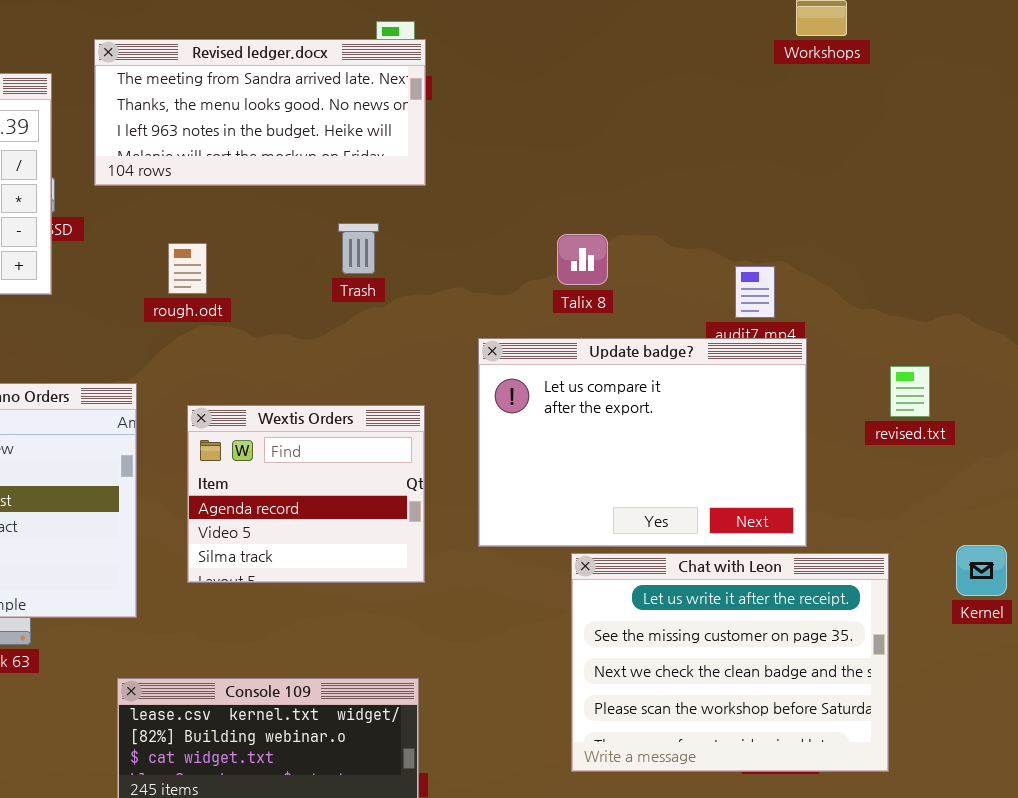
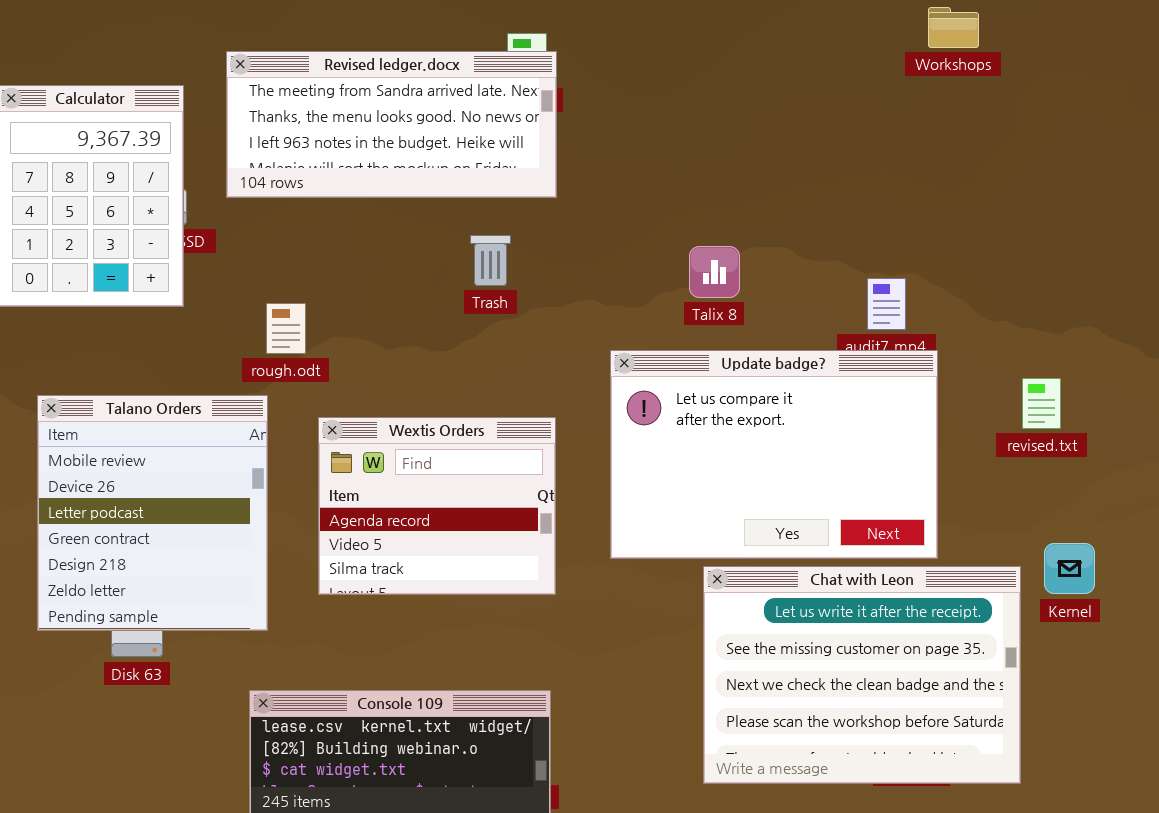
rough.odt: [168,243,207,294] -> [266,303,306,354], moved
Kernel: [956,545,1007,596] -> [1044,543,1095,594], moved

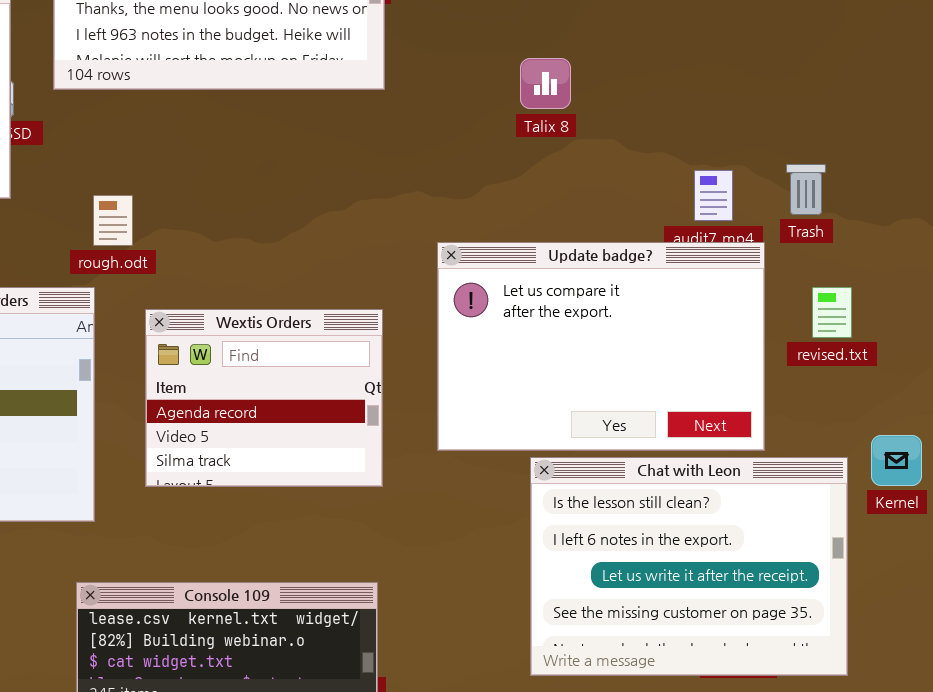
Trash: [470,235,511,286] -> [786,164,826,215], moved
Talix 8: [689,246,740,298] -> [520,58,571,109], moved
revised.txt: [1022,378,1061,429] -> [812,287,852,338], moved
Chat with Leon: [703,566,1021,784] -> [530,457,848,676], scrolled up 2 rows

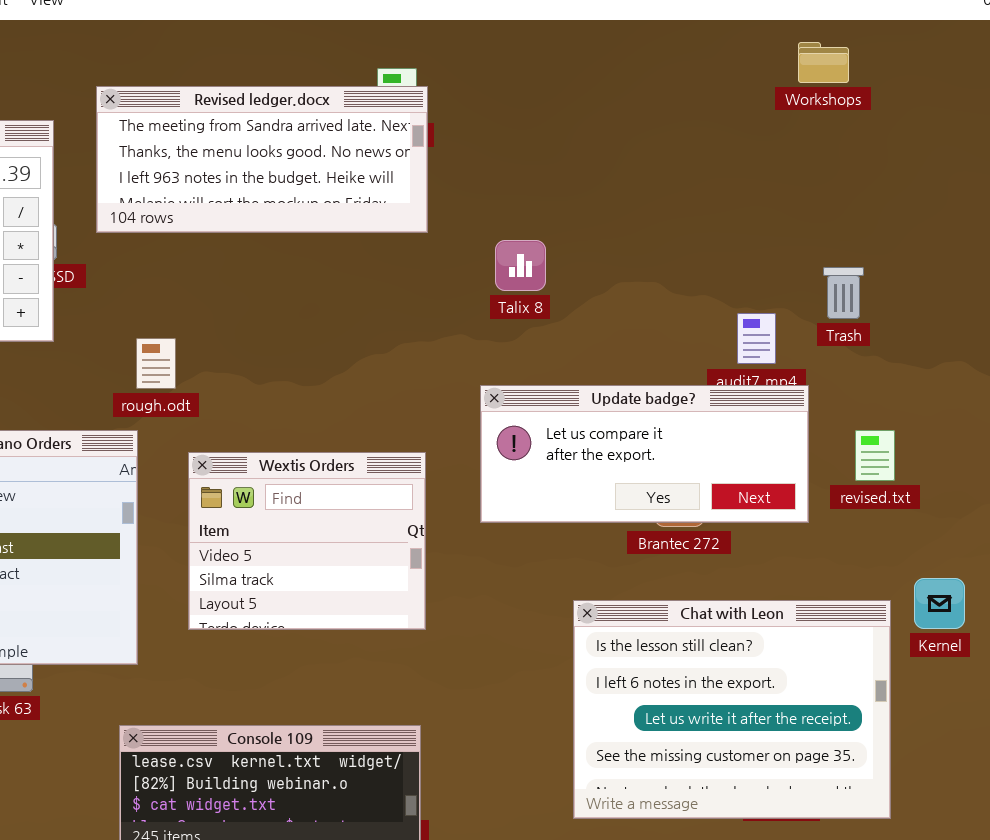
Talix 8: [520,58,571,109] -> [495,240,546,291], moved
Trash: [786,164,826,215] -> [823,267,864,319], moved
Update badge?: [437,242,765,451] -> [480,385,809,523], resized
Wextis Orders: [145,309,383,487] -> [188,452,426,630], scrolled down 1 row

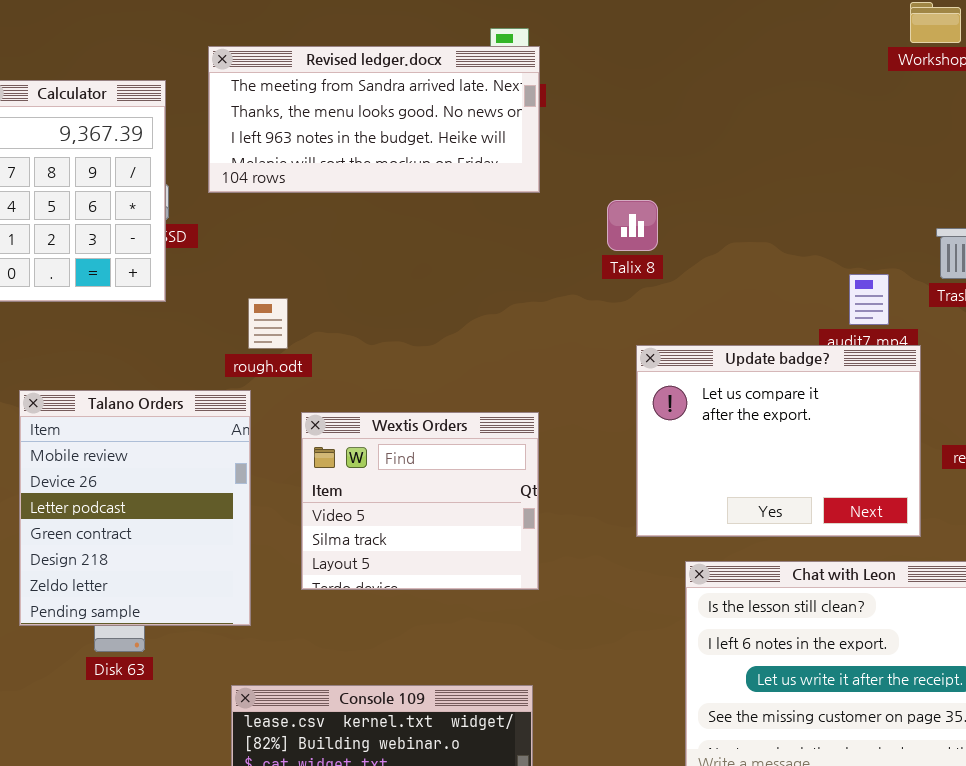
Update badge?: [480,385,809,523] -> [636,345,921,537], resized

